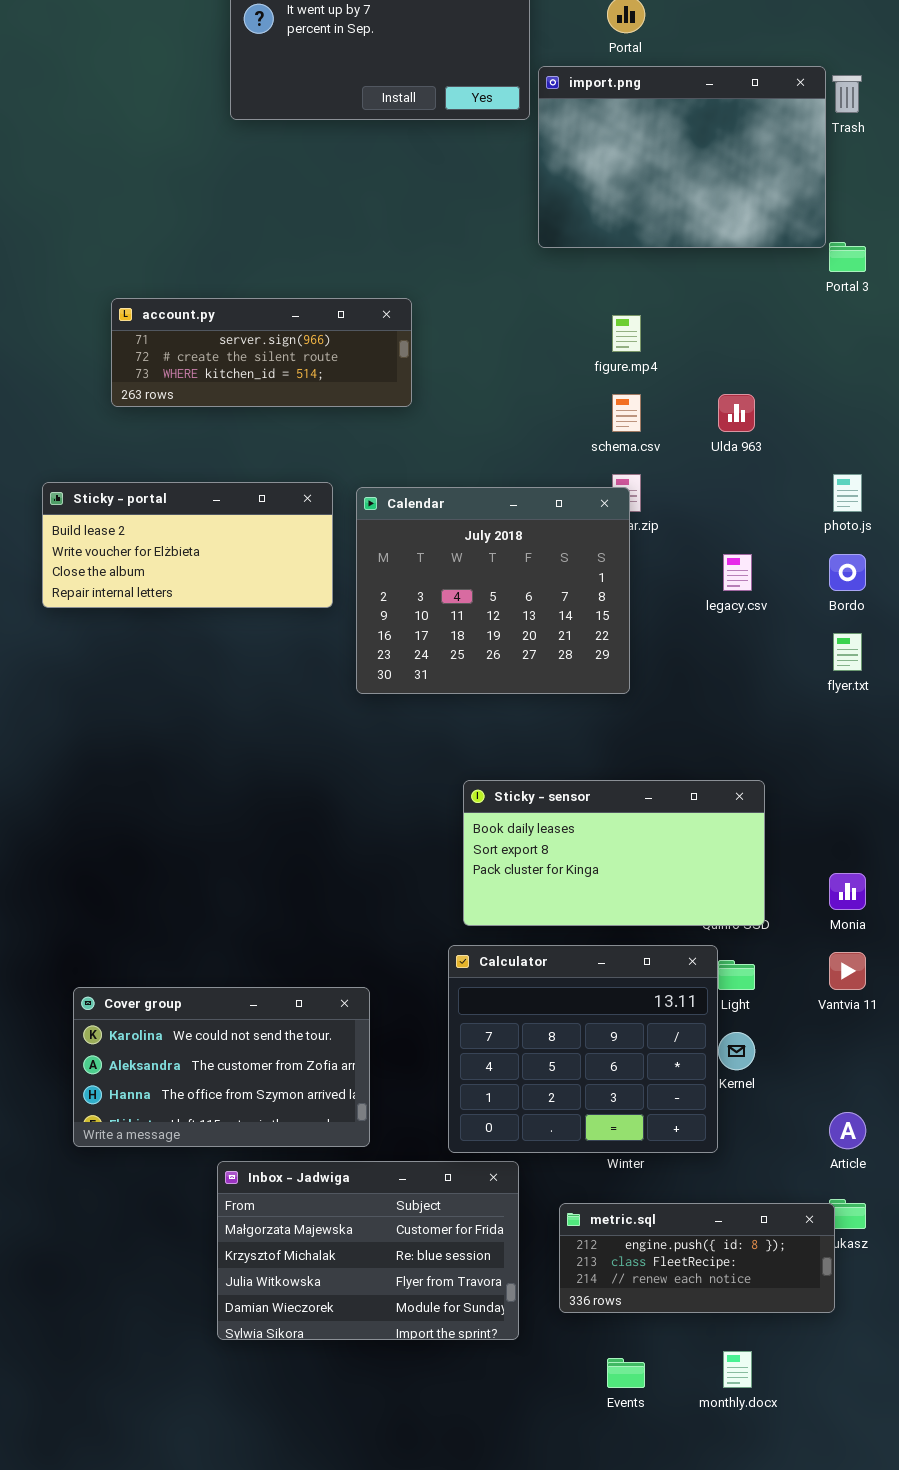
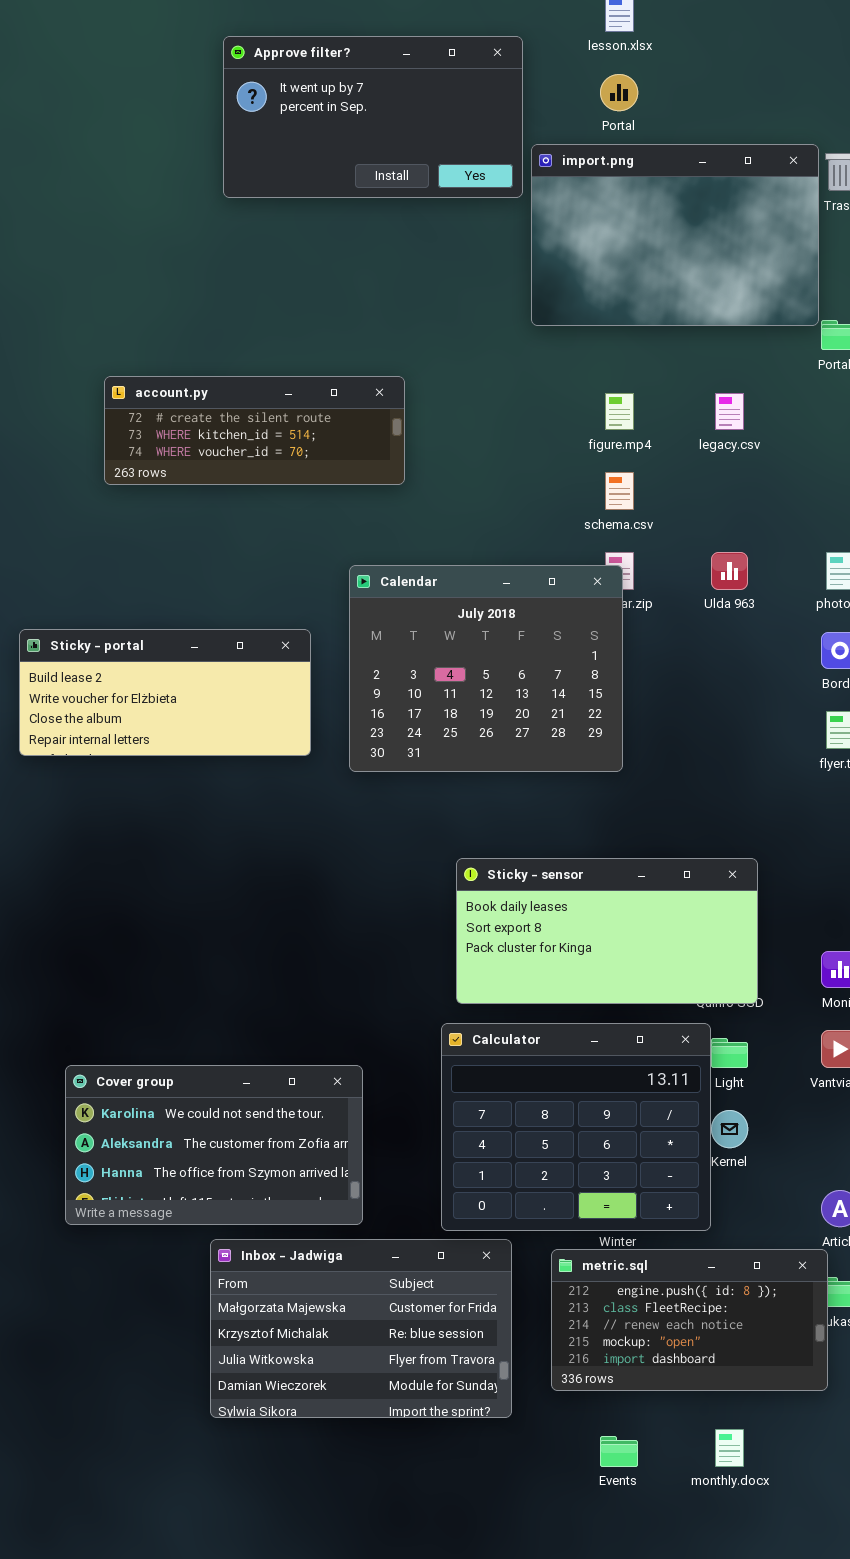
account.py: [111,298,412,407] -> [104,376,405,485], scrolled down 1 row
Ulda 963: [718,394,755,432] -> [711,552,748,590], moved
Sticky - portal: [42,482,333,608] -> [19,629,311,756], moved
legacy.csv: [723,554,752,591] -> [715,393,744,430], moved
metric.sql: [559,1203,835,1313] -> [551,1249,828,1391], resized

